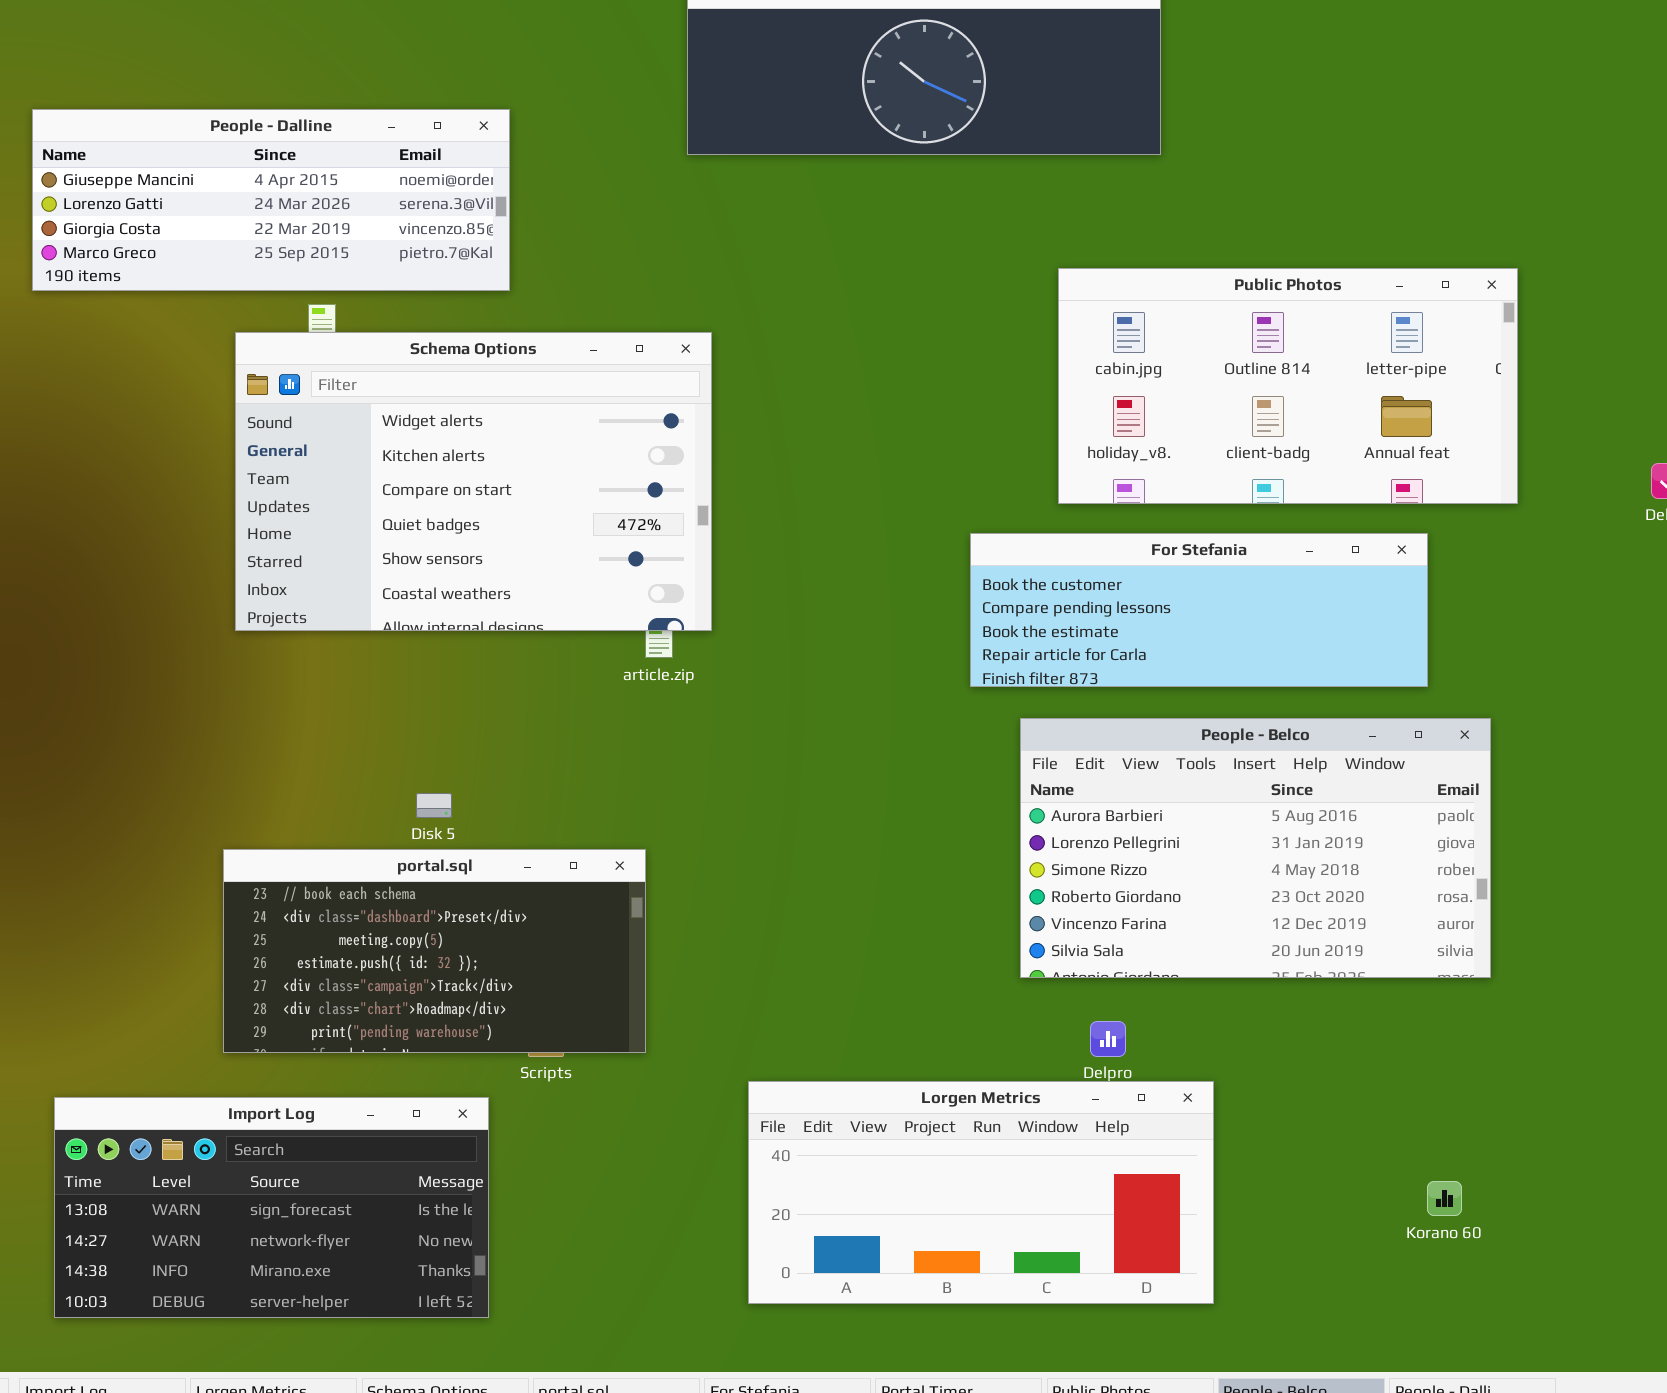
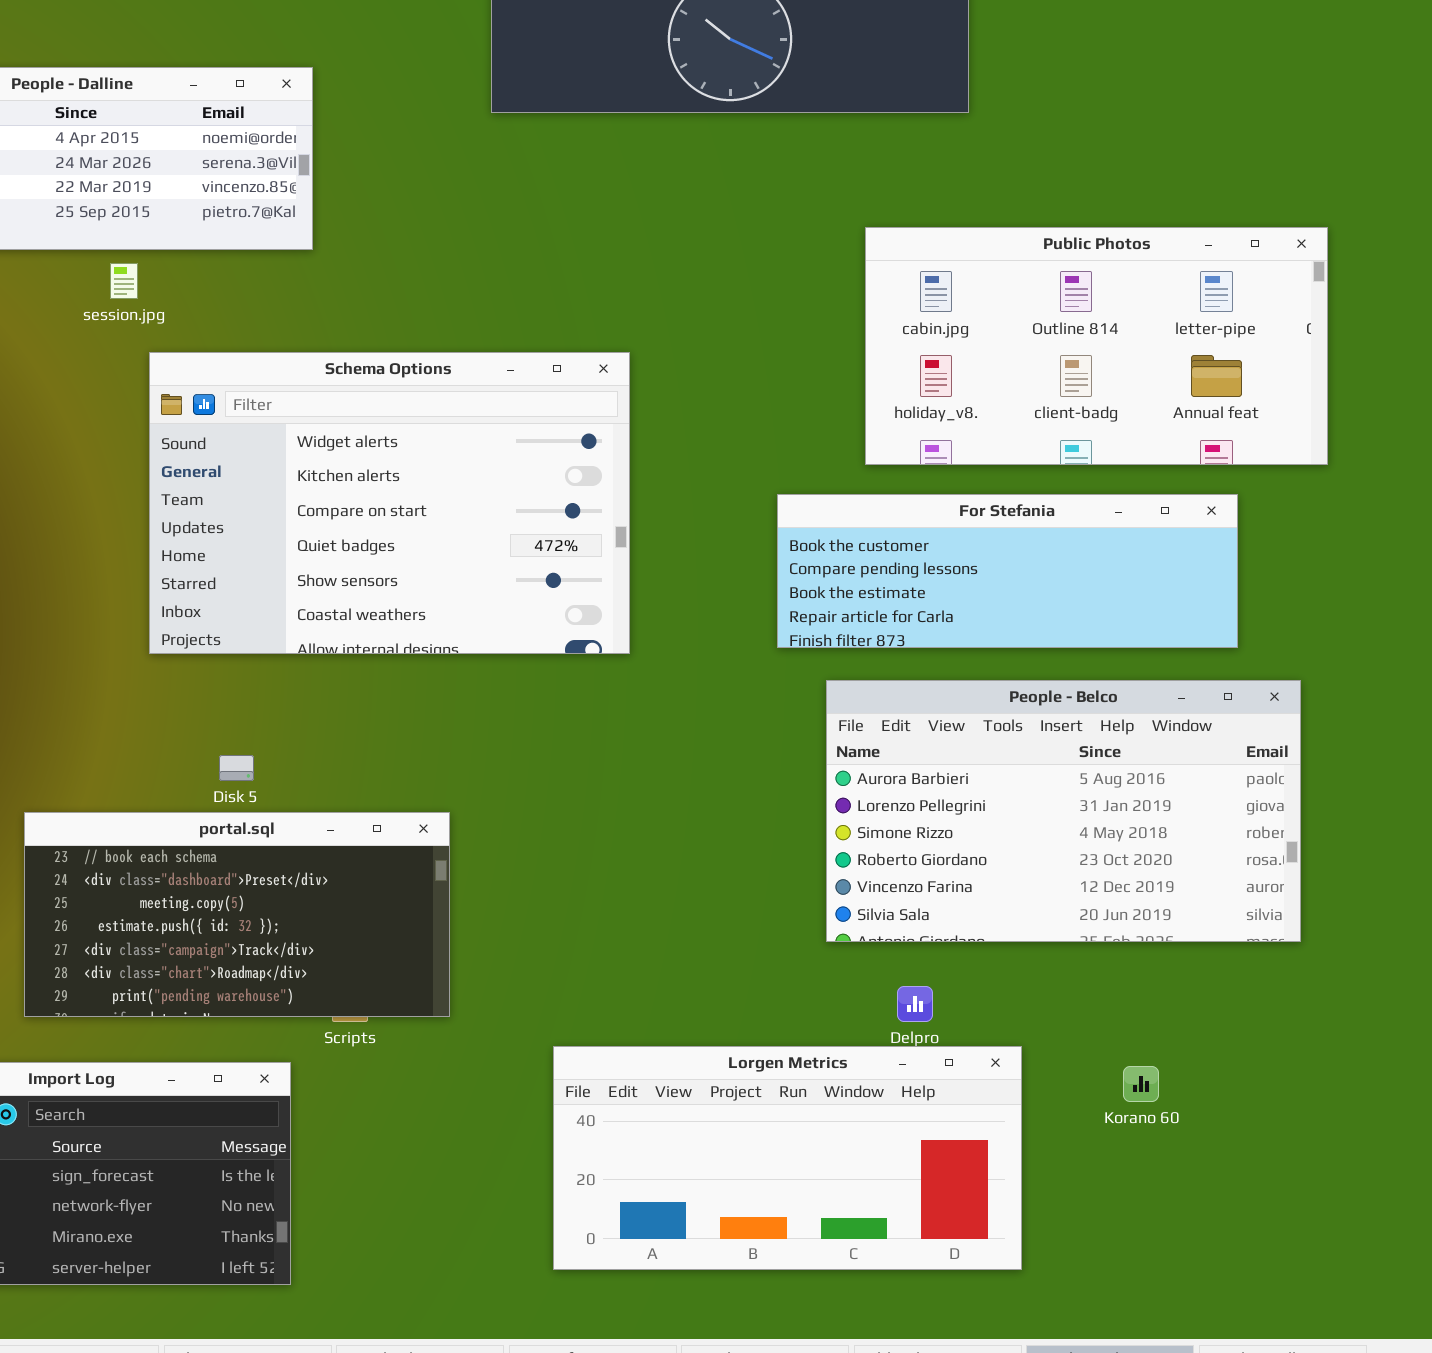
Schema Options: [235,332,712,631] -> [149,352,630,654], moved
Korano 60: [1427,1181,1462,1216] -> [1123,1066,1159,1102], moved

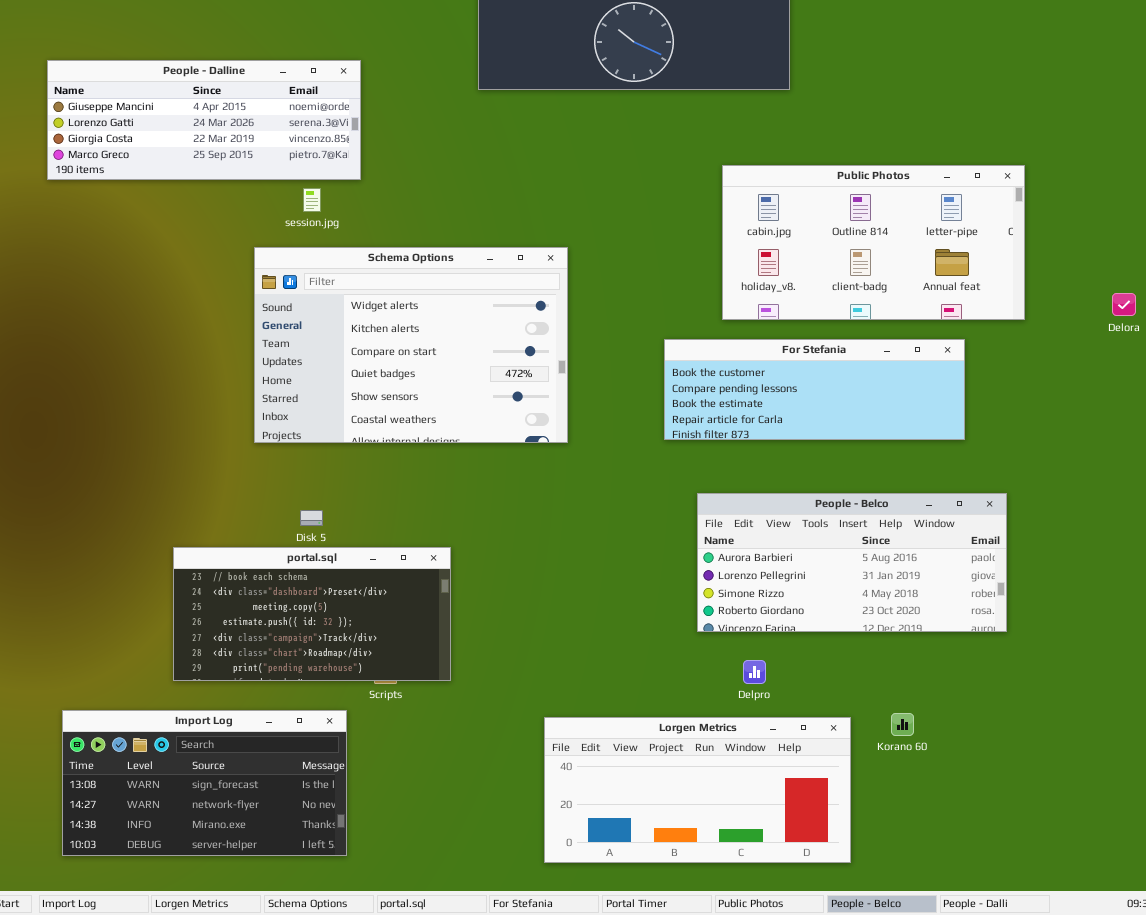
session.jpg: [110,263,138,299] -> [303,188,321,212], moved
People - Belco: [826,680,1301,942] -> [697,493,1007,632], resized
Lorgen Metrics: [553,1046,1022,1270] -> [544,717,851,863], moved

